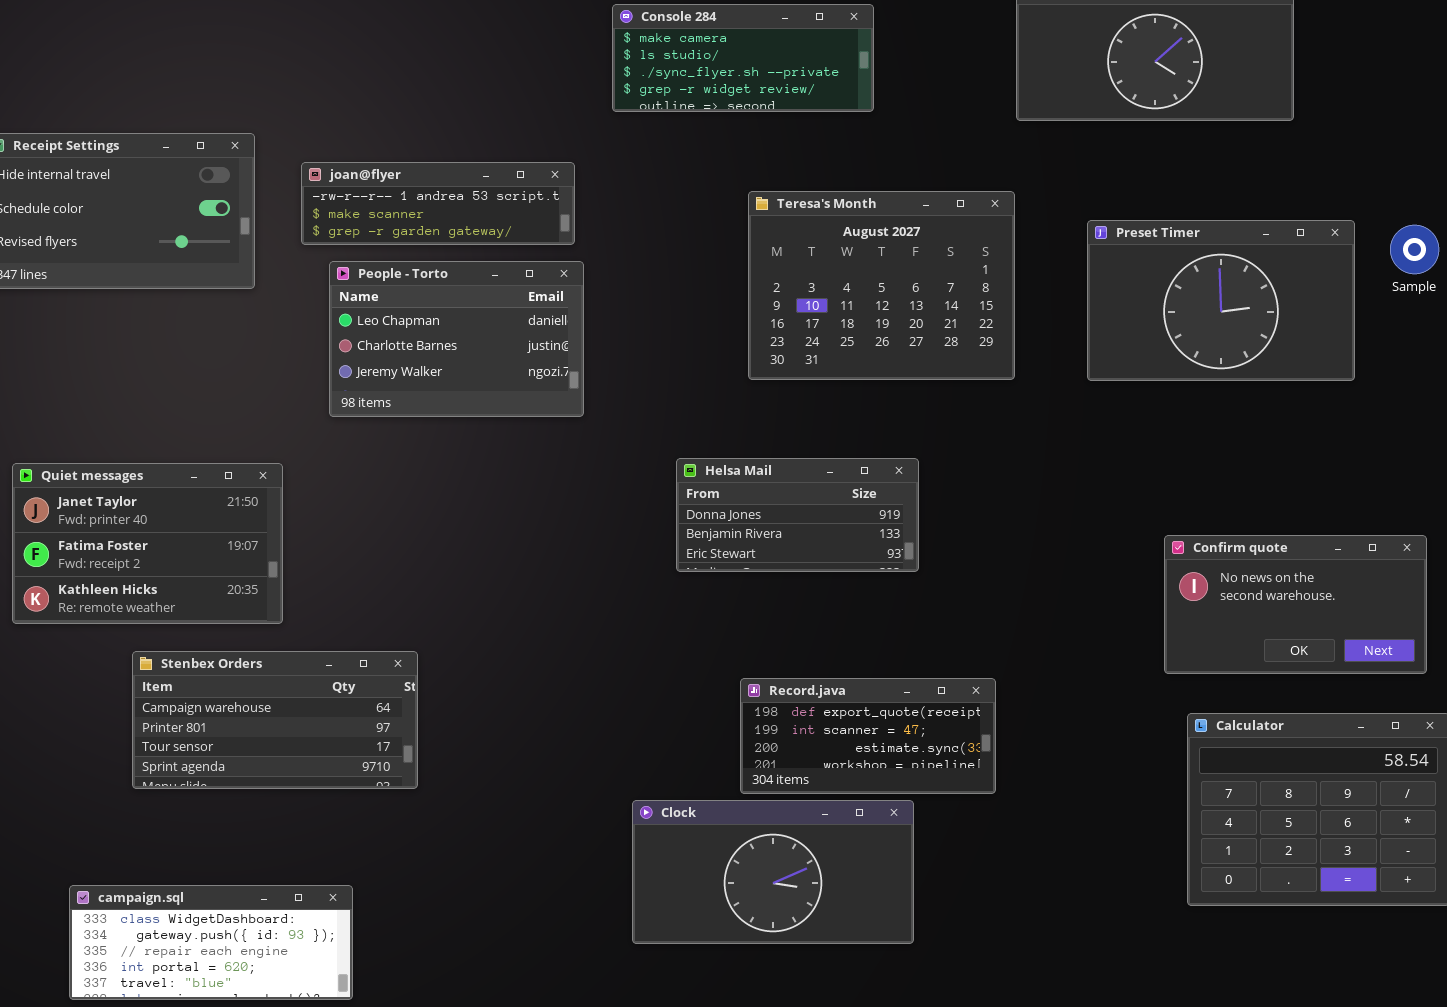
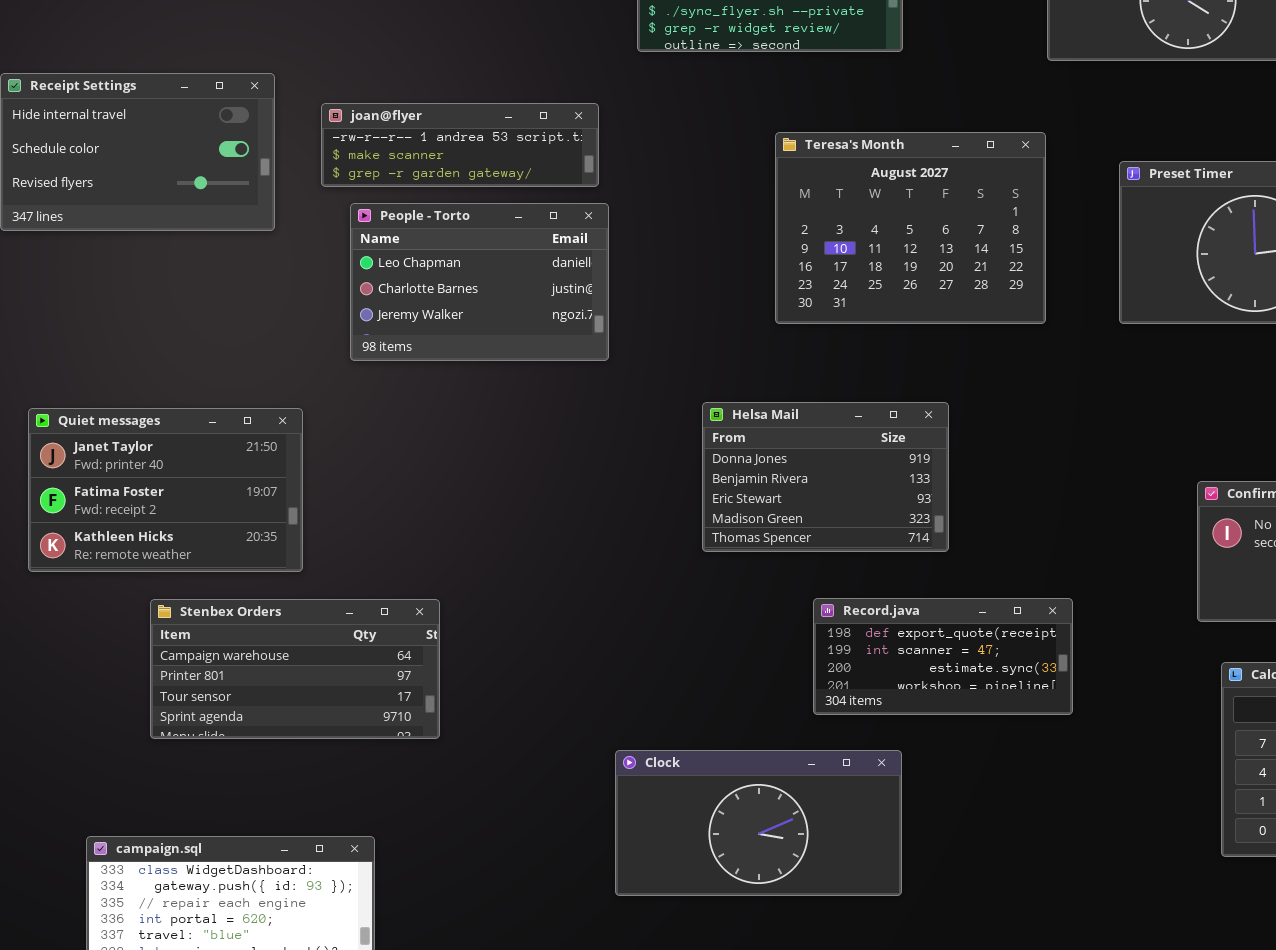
Helsa Mail: [676,458,919,572] -> [702,402,949,552], resized
Record.java: [740,678,996,794] -> [813,598,1073,715], moved
Clock: [632,800,914,944] -> [615,750,902,896], moved

